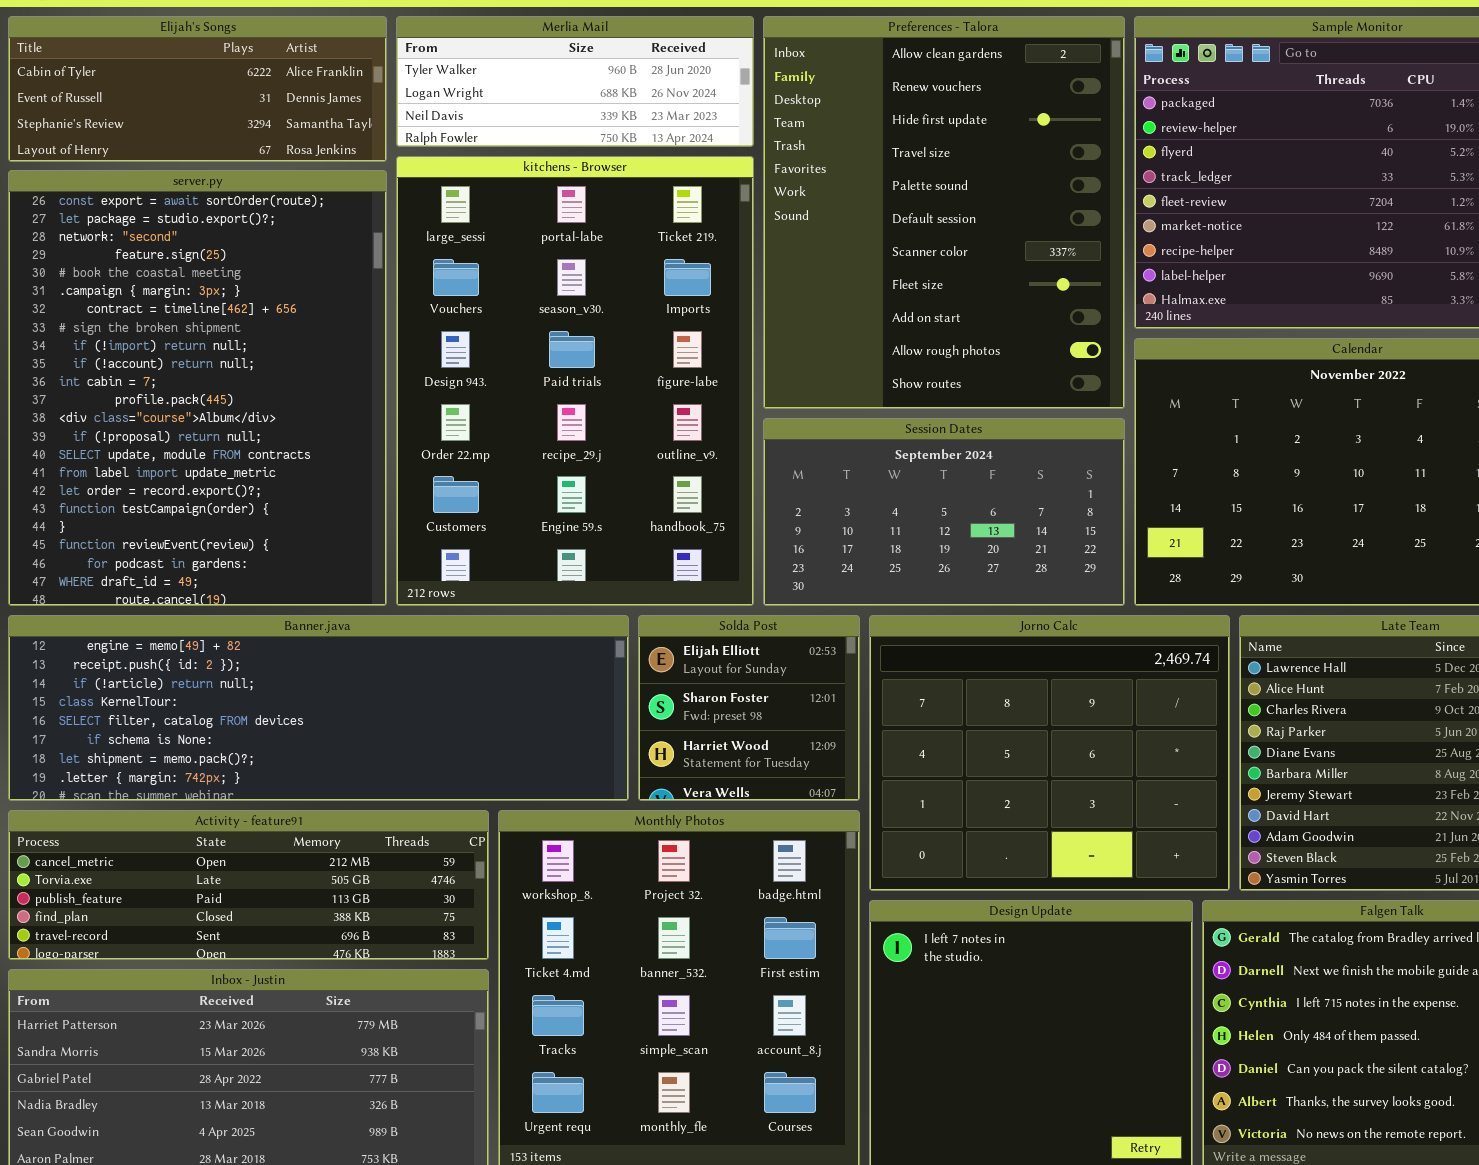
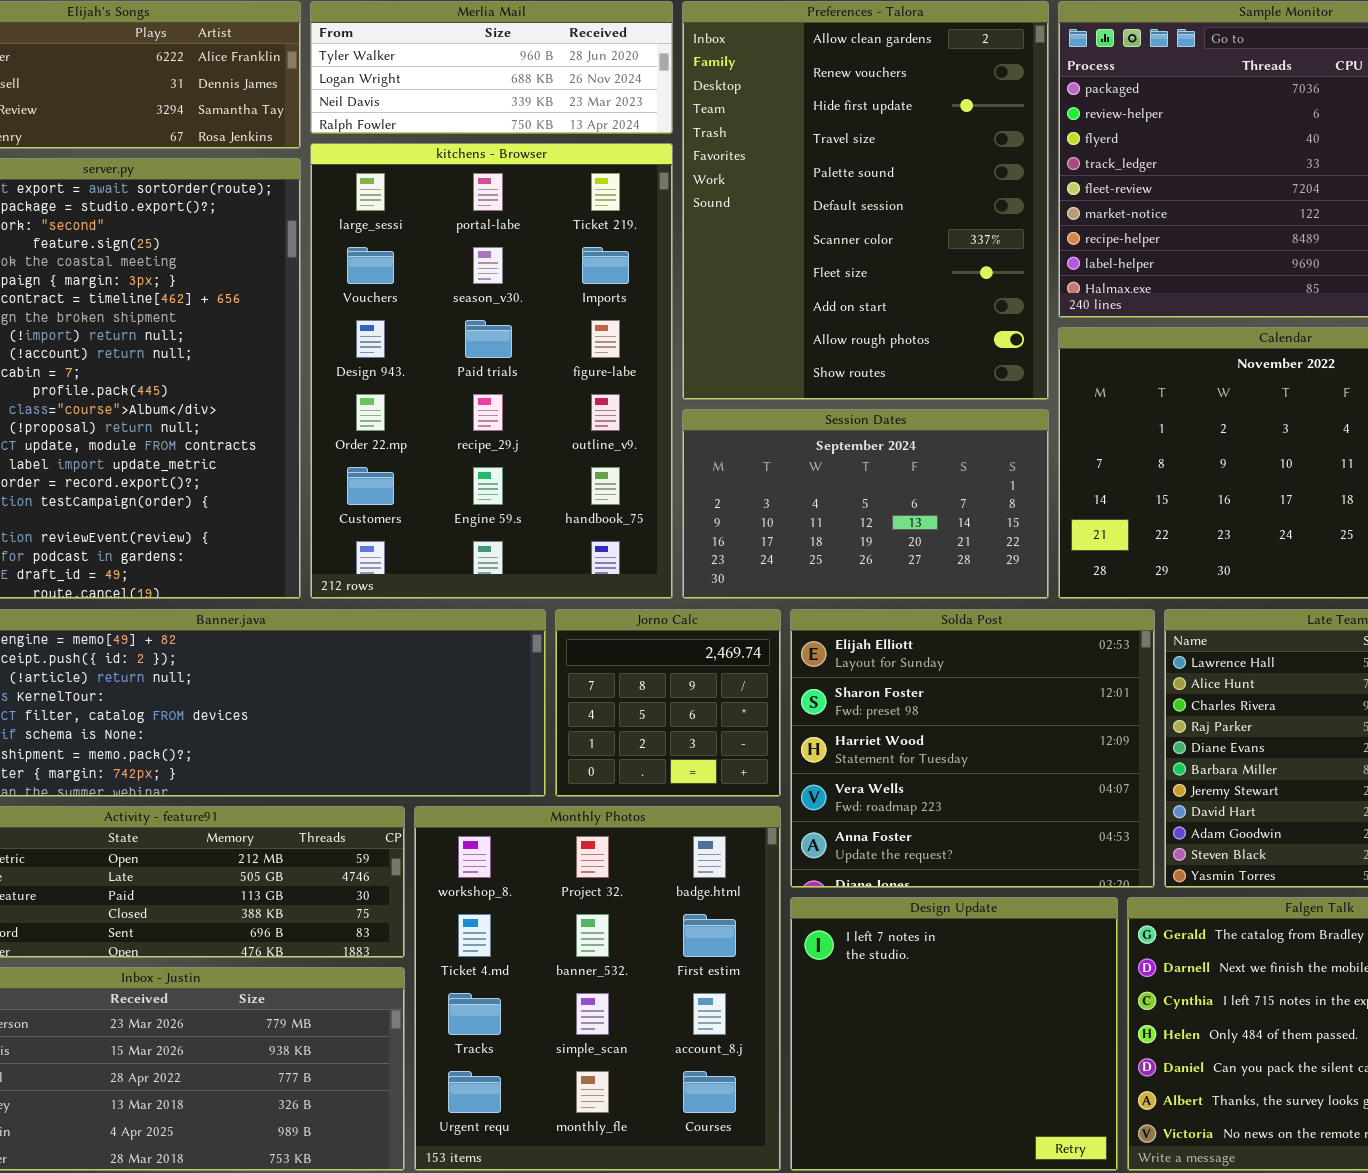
Solda Post: [638,615,860,801] -> [790,609,1155,888], moved, resized
Jorno Calc: [869,615,1230,891] -> [555,609,781,797], moved, resized

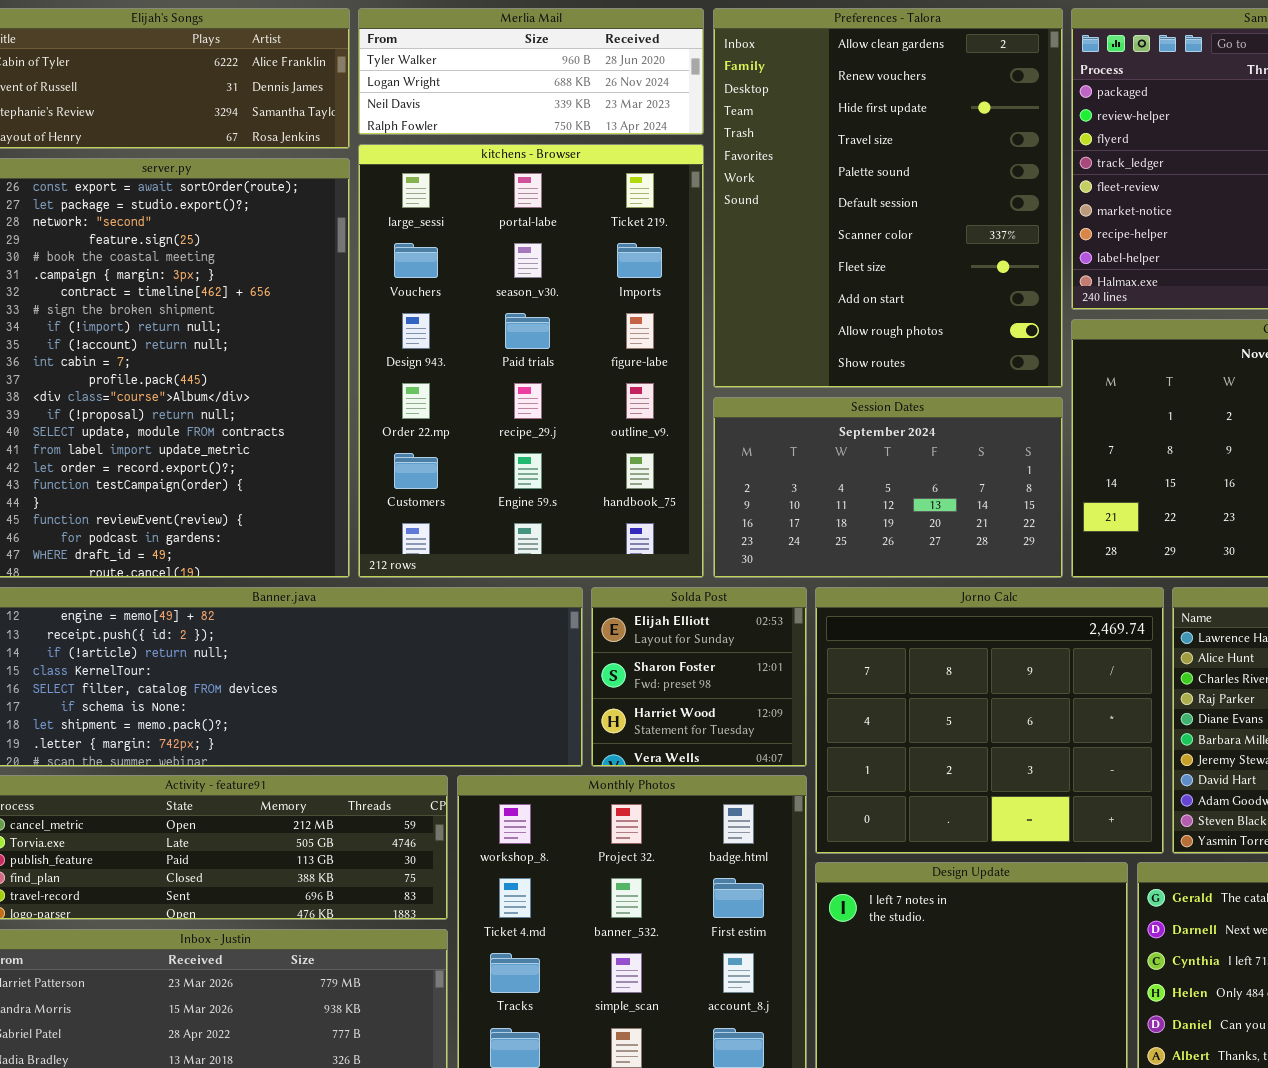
Jorno Calc: [555,609,781,797] -> [815,587,1164,854], moved, resized
Solda Post: [790,609,1155,888] -> [591,587,807,767], moved, resized

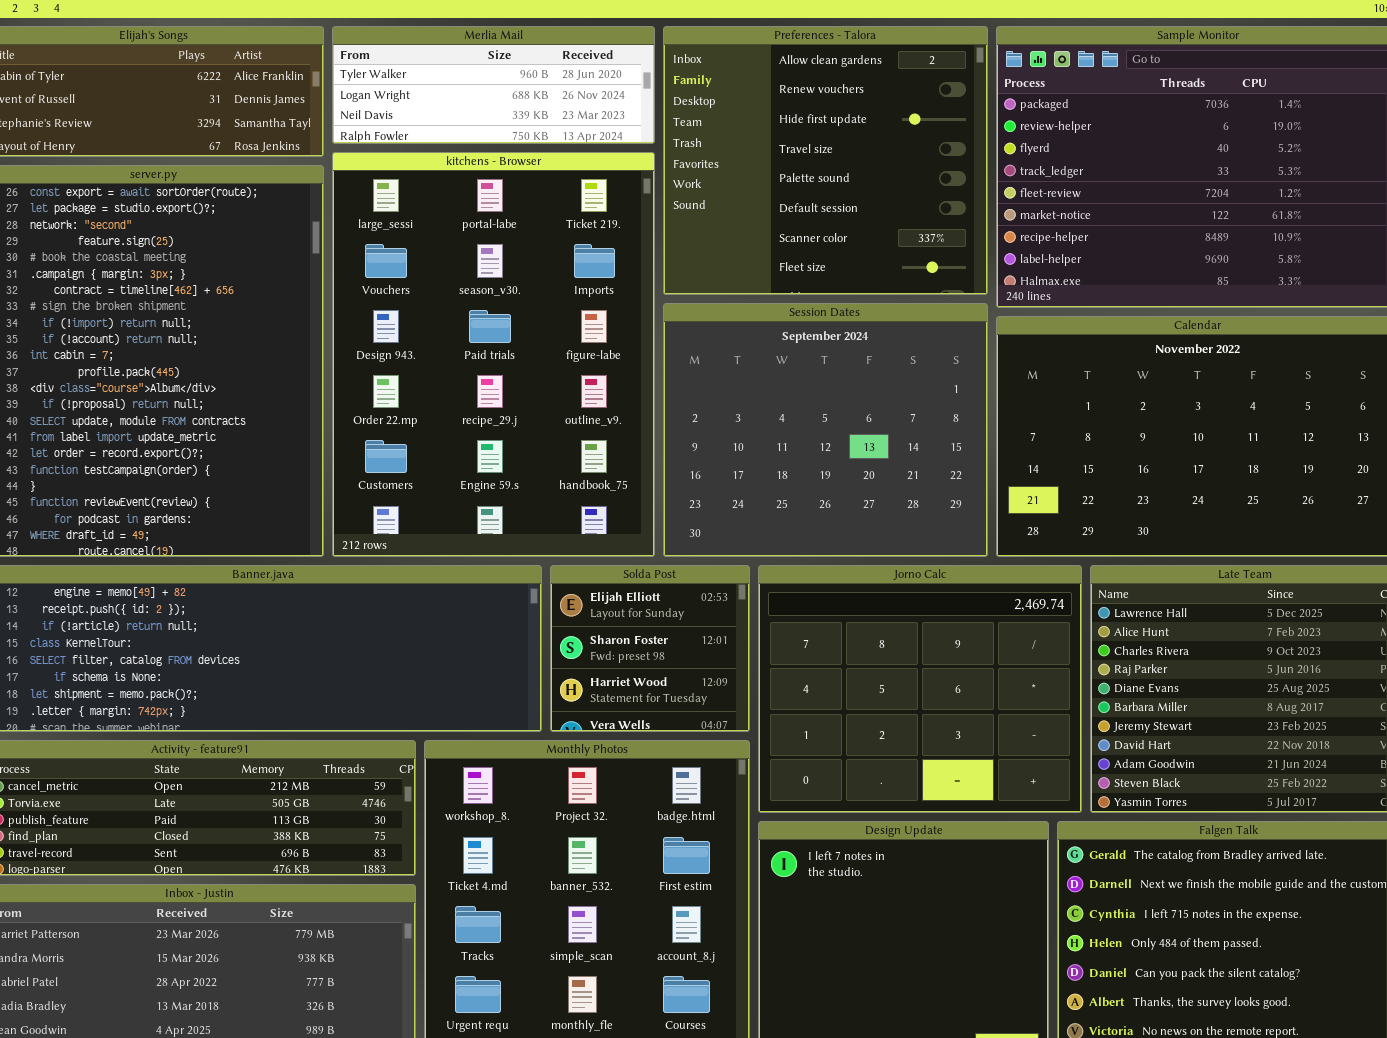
Preferences - Talora: [713,8,1063,388] -> [663,26,988,295], resized
Session Dates: [713,397,1063,578] -> [663,303,988,557], resized

